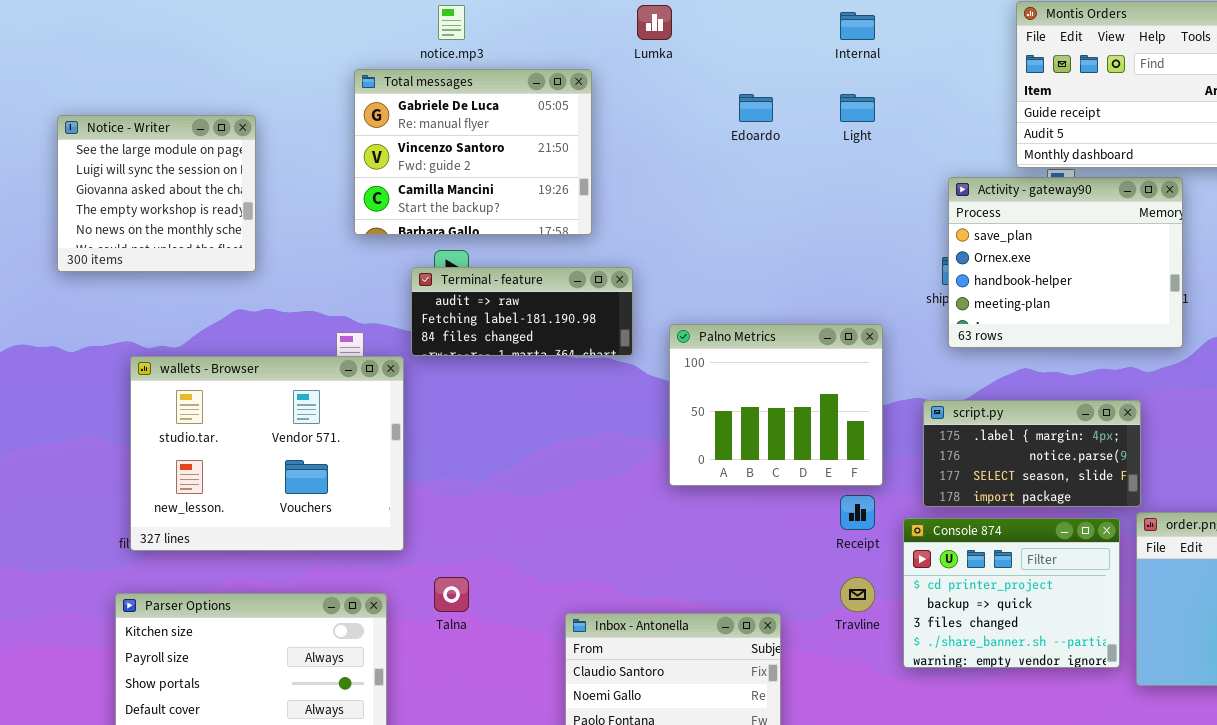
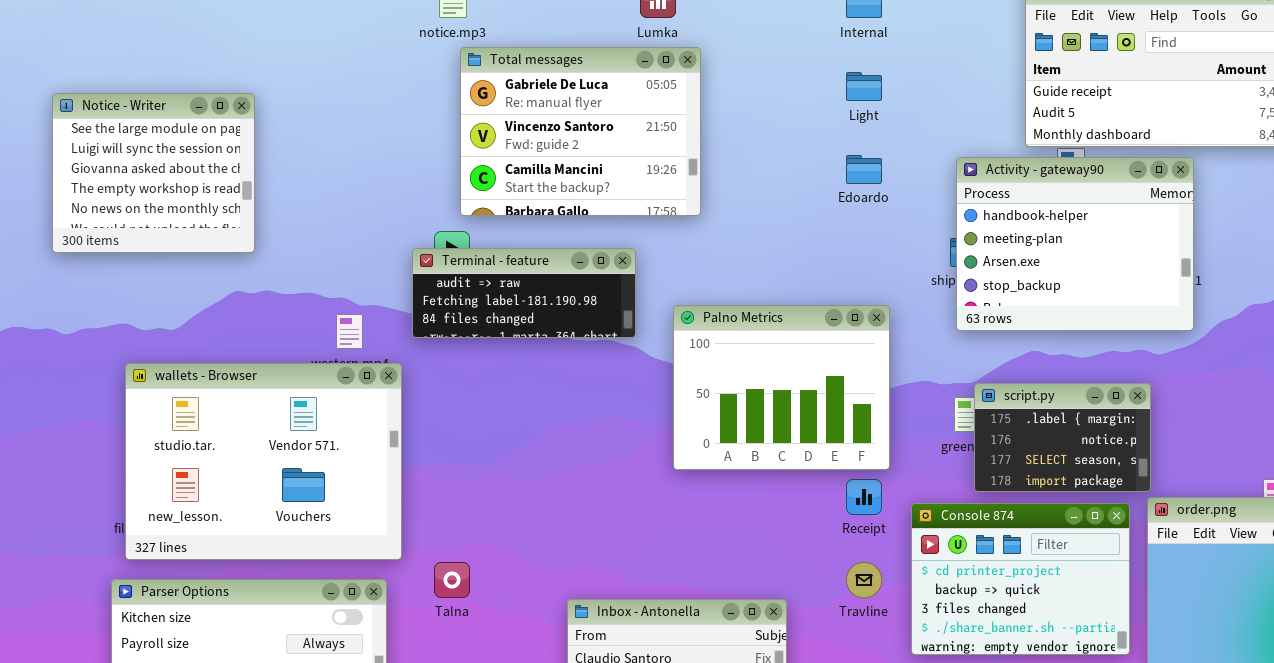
Total messages: [354,69,592,235] -> [460,47,701,216], moved
Edoardo: [739,94,773,122] -> [846,155,882,184], moved
Activity - gateway90: [948,177,1183,348] -> [956,157,1194,331], scrolled down 2 rows
wallets - Browser: [130,356,404,551] -> [125,363,402,560], moved
script.py: [923,400,1141,507] -> [974,383,1151,492], resized

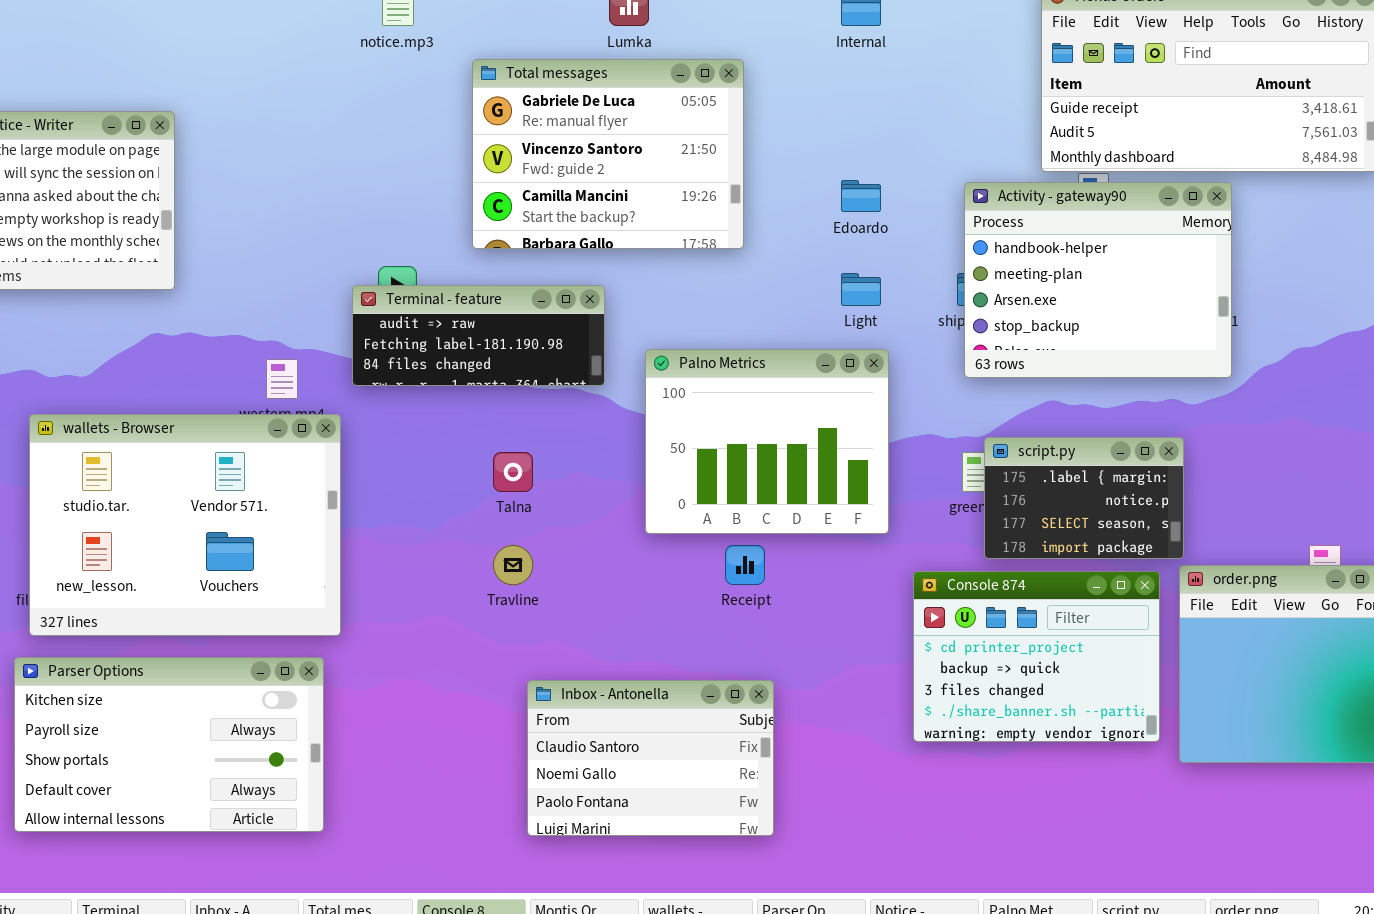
Total messages: [460,47,701,216] -> [472,59,744,249], moved
Light: [846,72,882,101] -> [841,273,881,306], moved
Receipt: [846,479,882,515] -> [725,545,765,585], moved
Talna: [434,562,470,598] -> [493,452,533,492], moved
Travline: [846,562,882,598] -> [493,545,533,585], moved

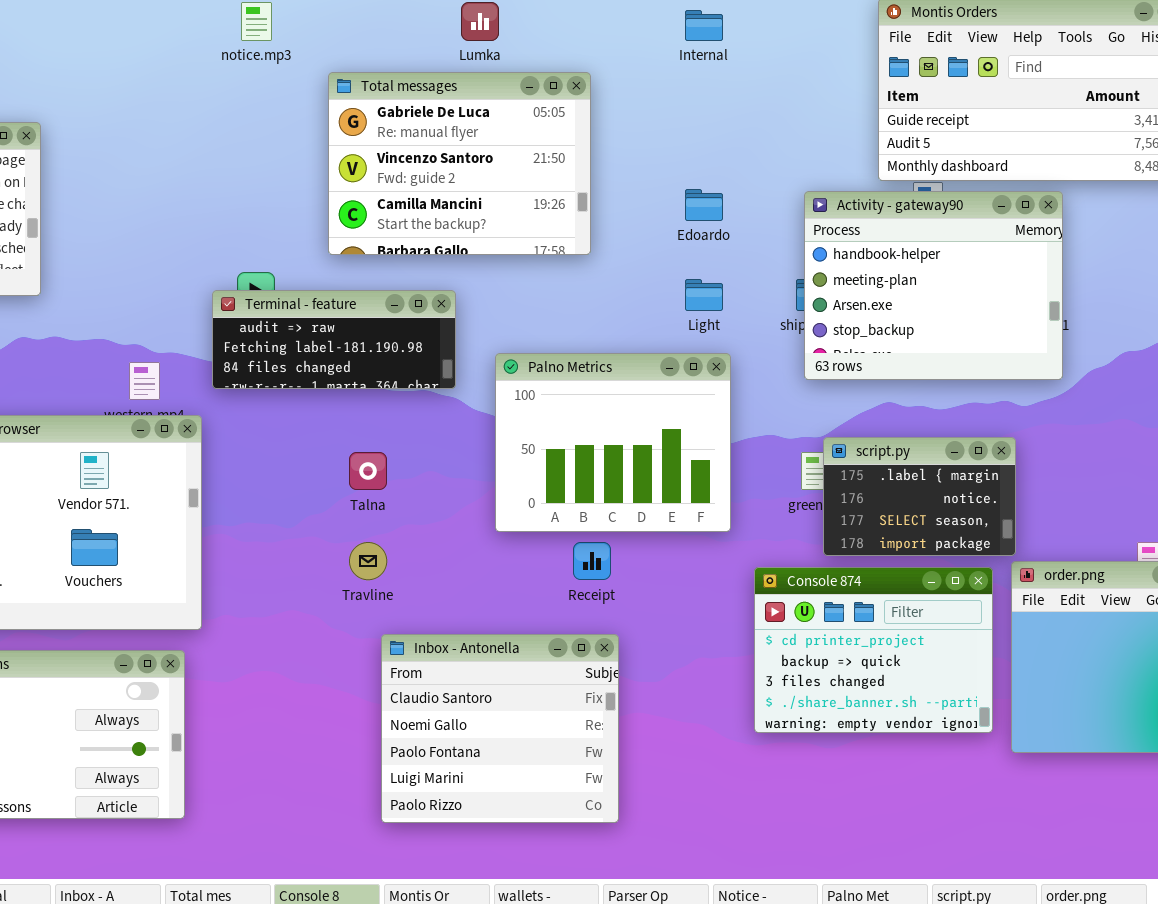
Inbox - Antonella: [527,680,774,836] -> [381,634,619,823], resized

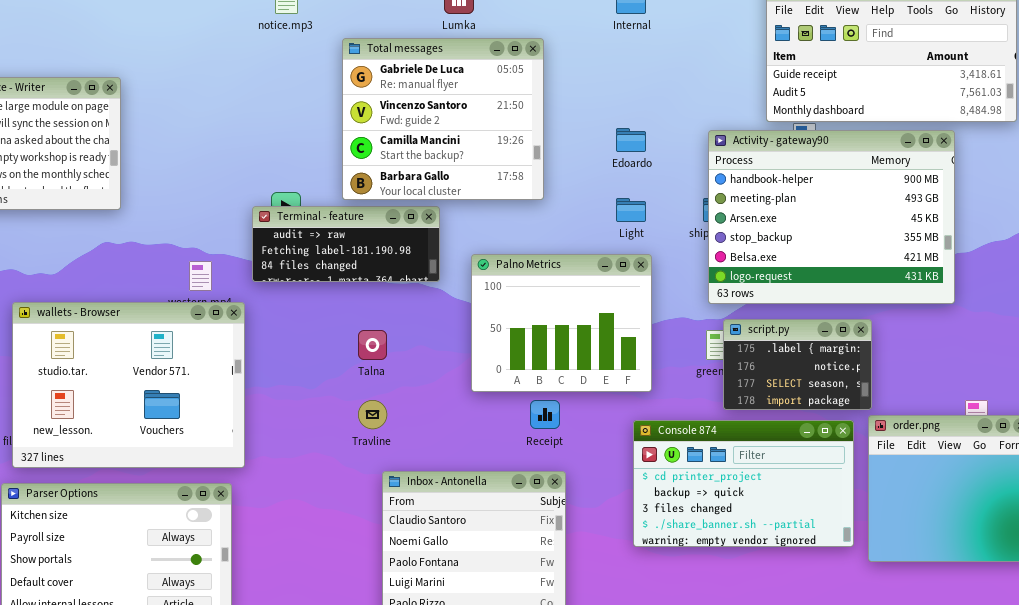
Total messages: [328,72,591,255] -> [342,38,544,200], resized
Activity - gateway90: [804,191,1063,380] -> [708,130,955,304], resized
Console 874: [754,567,993,733] -> [633,420,854,547], resized

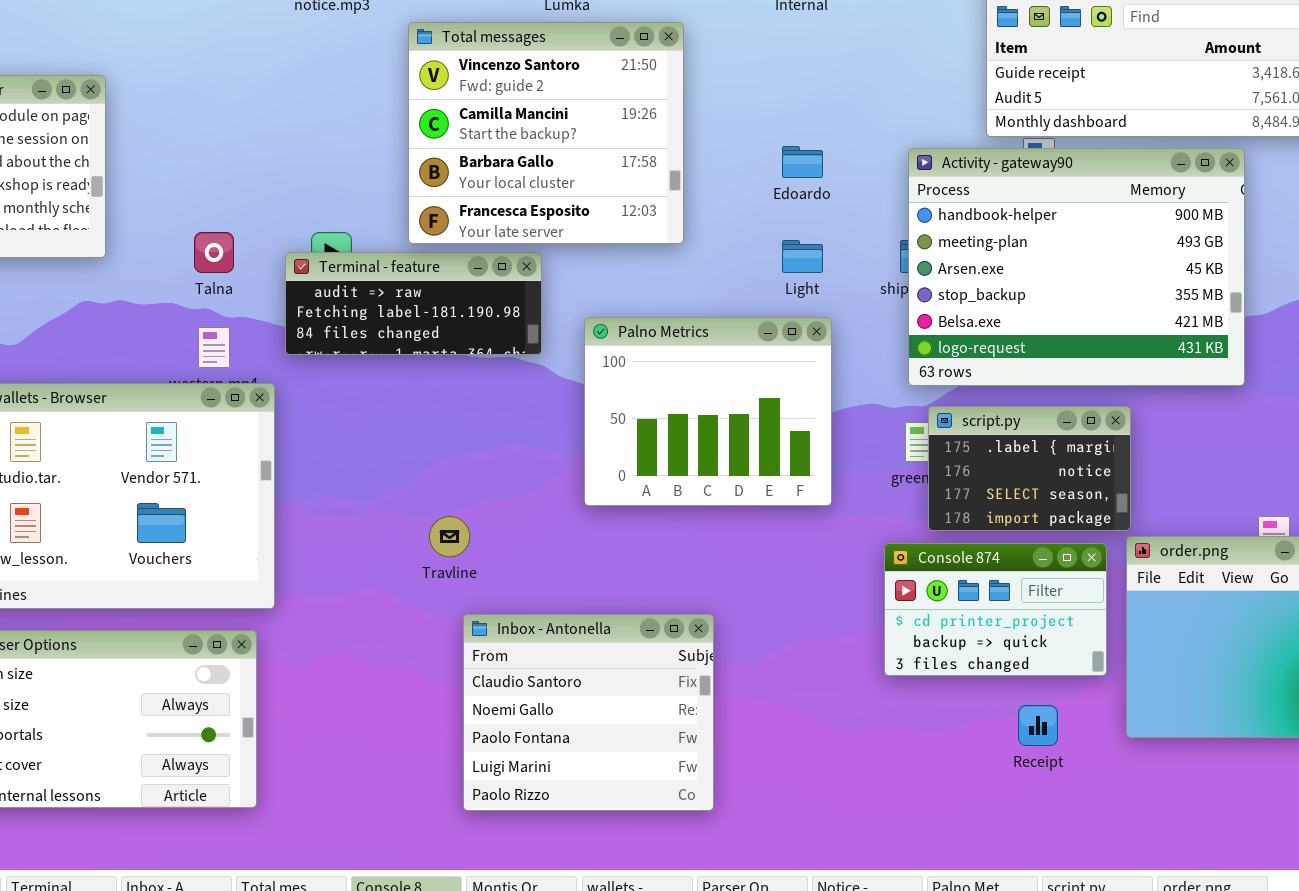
Total messages: [342,38,544,200] -> [408,22,684,244], scrolled down 1 row
Talna: [358,330,387,360] -> [194,232,234,273], moved
Receipt: [530,400,560,429] -> [1018,705,1058,746], moved
Console 874: [633,420,854,547] -> [884,543,1107,676], resized

